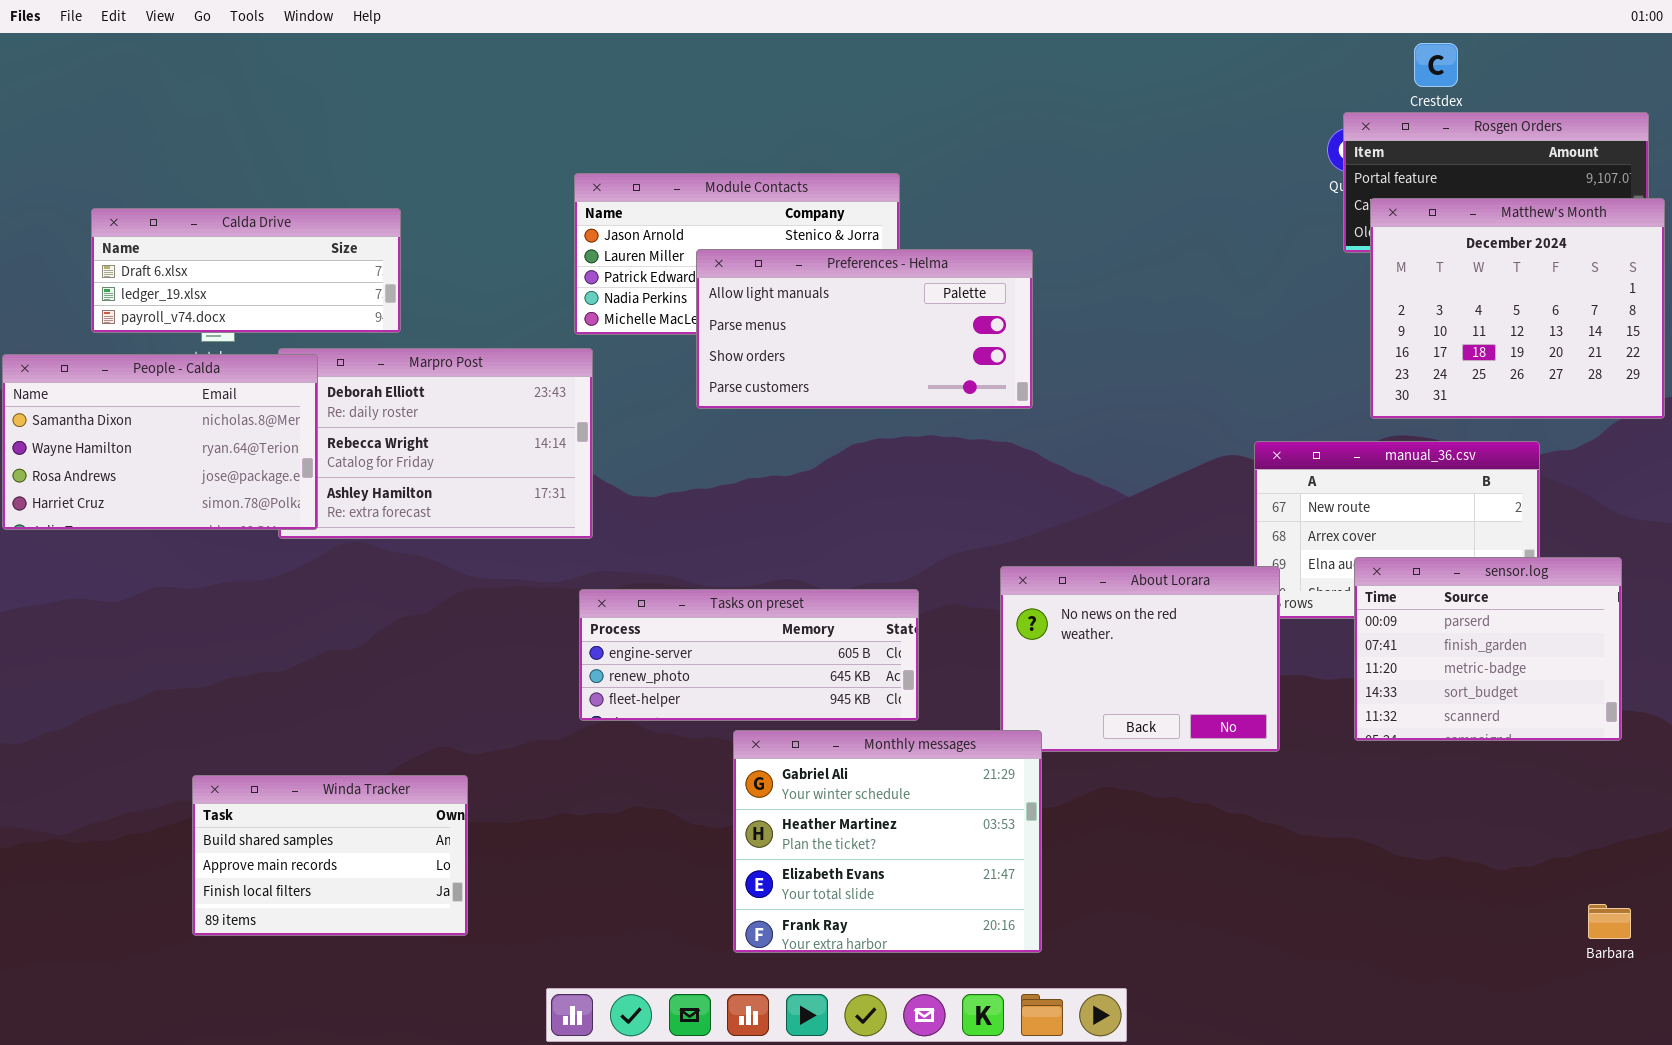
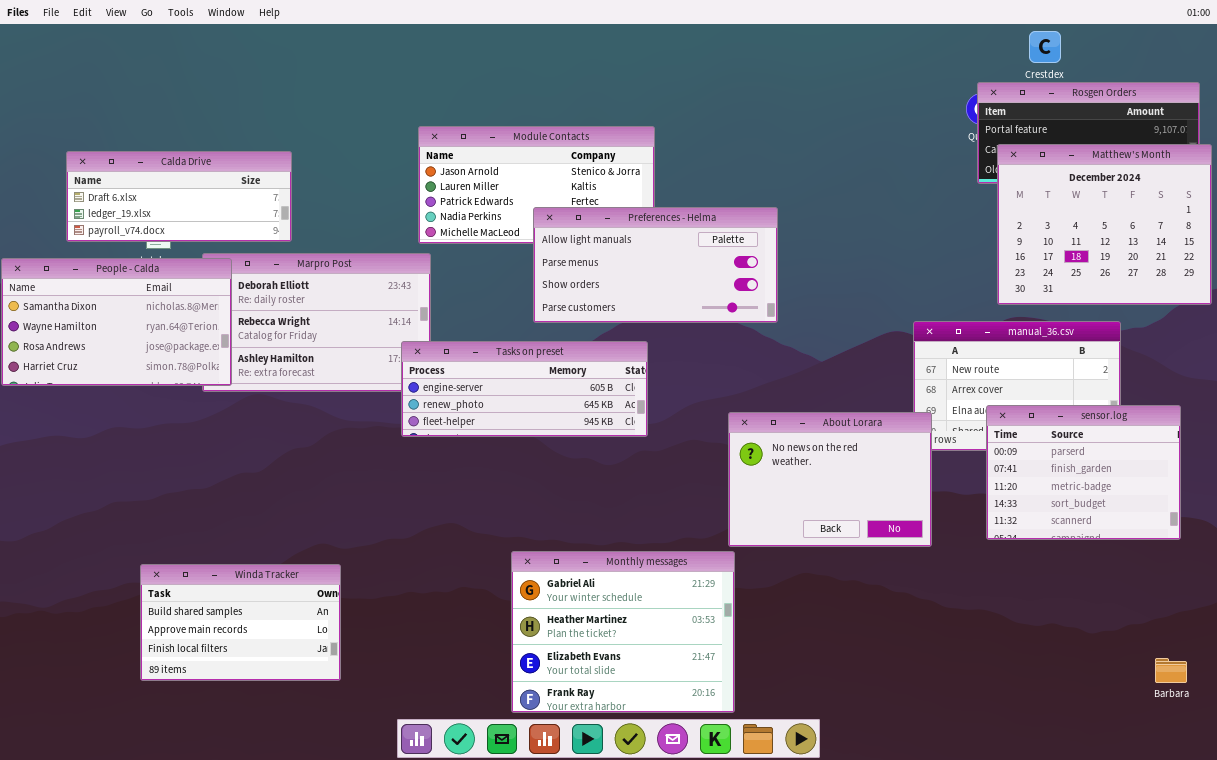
Preferences - Helma: [696,249,1033,409] -> [533,207,778,323], moved
Tasks on preset: [579,589,919,721] -> [401,341,648,437], moved
Monthly messages: [733,730,1042,953] -> [511,551,735,713], moved

